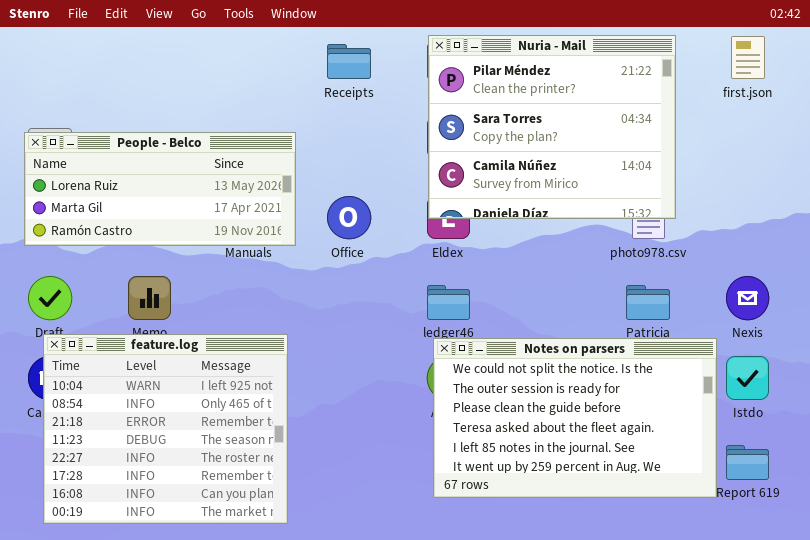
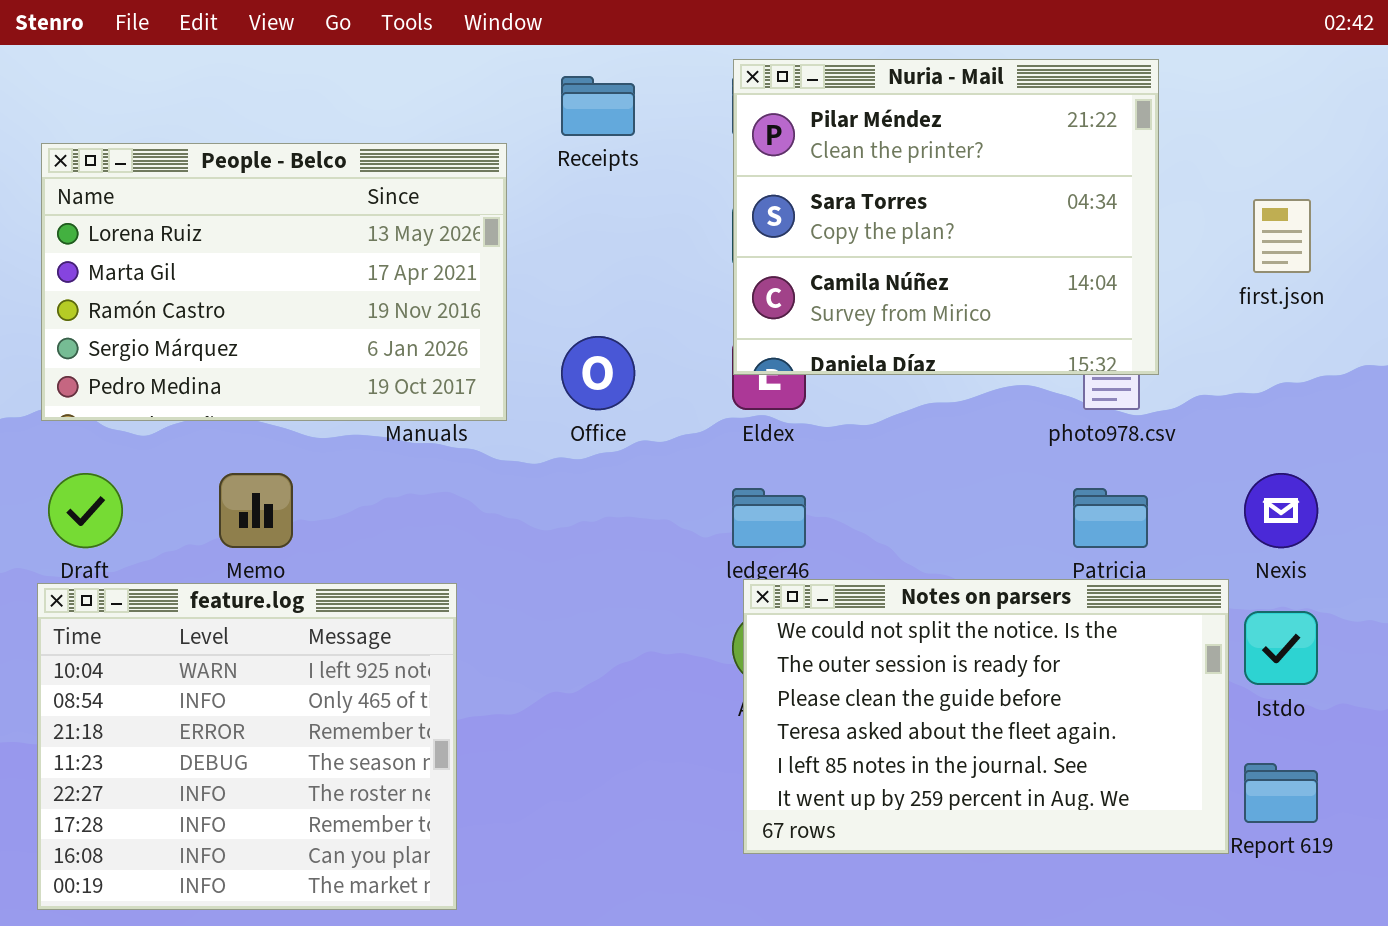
first.json: [731,36,765,79] -> [1253,199,1311,273], moved
People - Belco: [24,132,296,246] -> [41,143,507,421], resized
feature.log: [43,334,288,524] -> [37,583,457,910], moved

